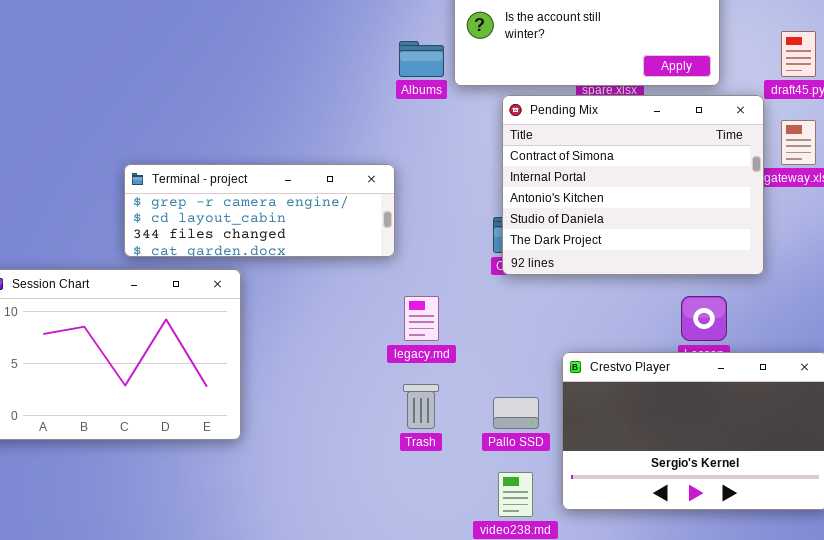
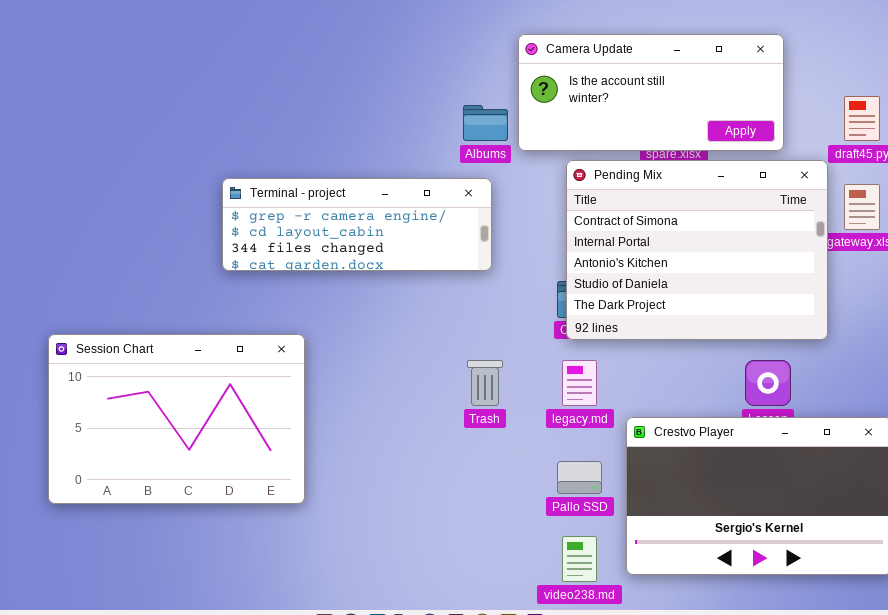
Terminal - project: [124,164,395,257] -> [222,178,492,271], moved
legacy.md: [404,296,439,341] -> [562,360,597,406], moved
Trash: [403,384,439,429] -> [467,360,503,406], moved

